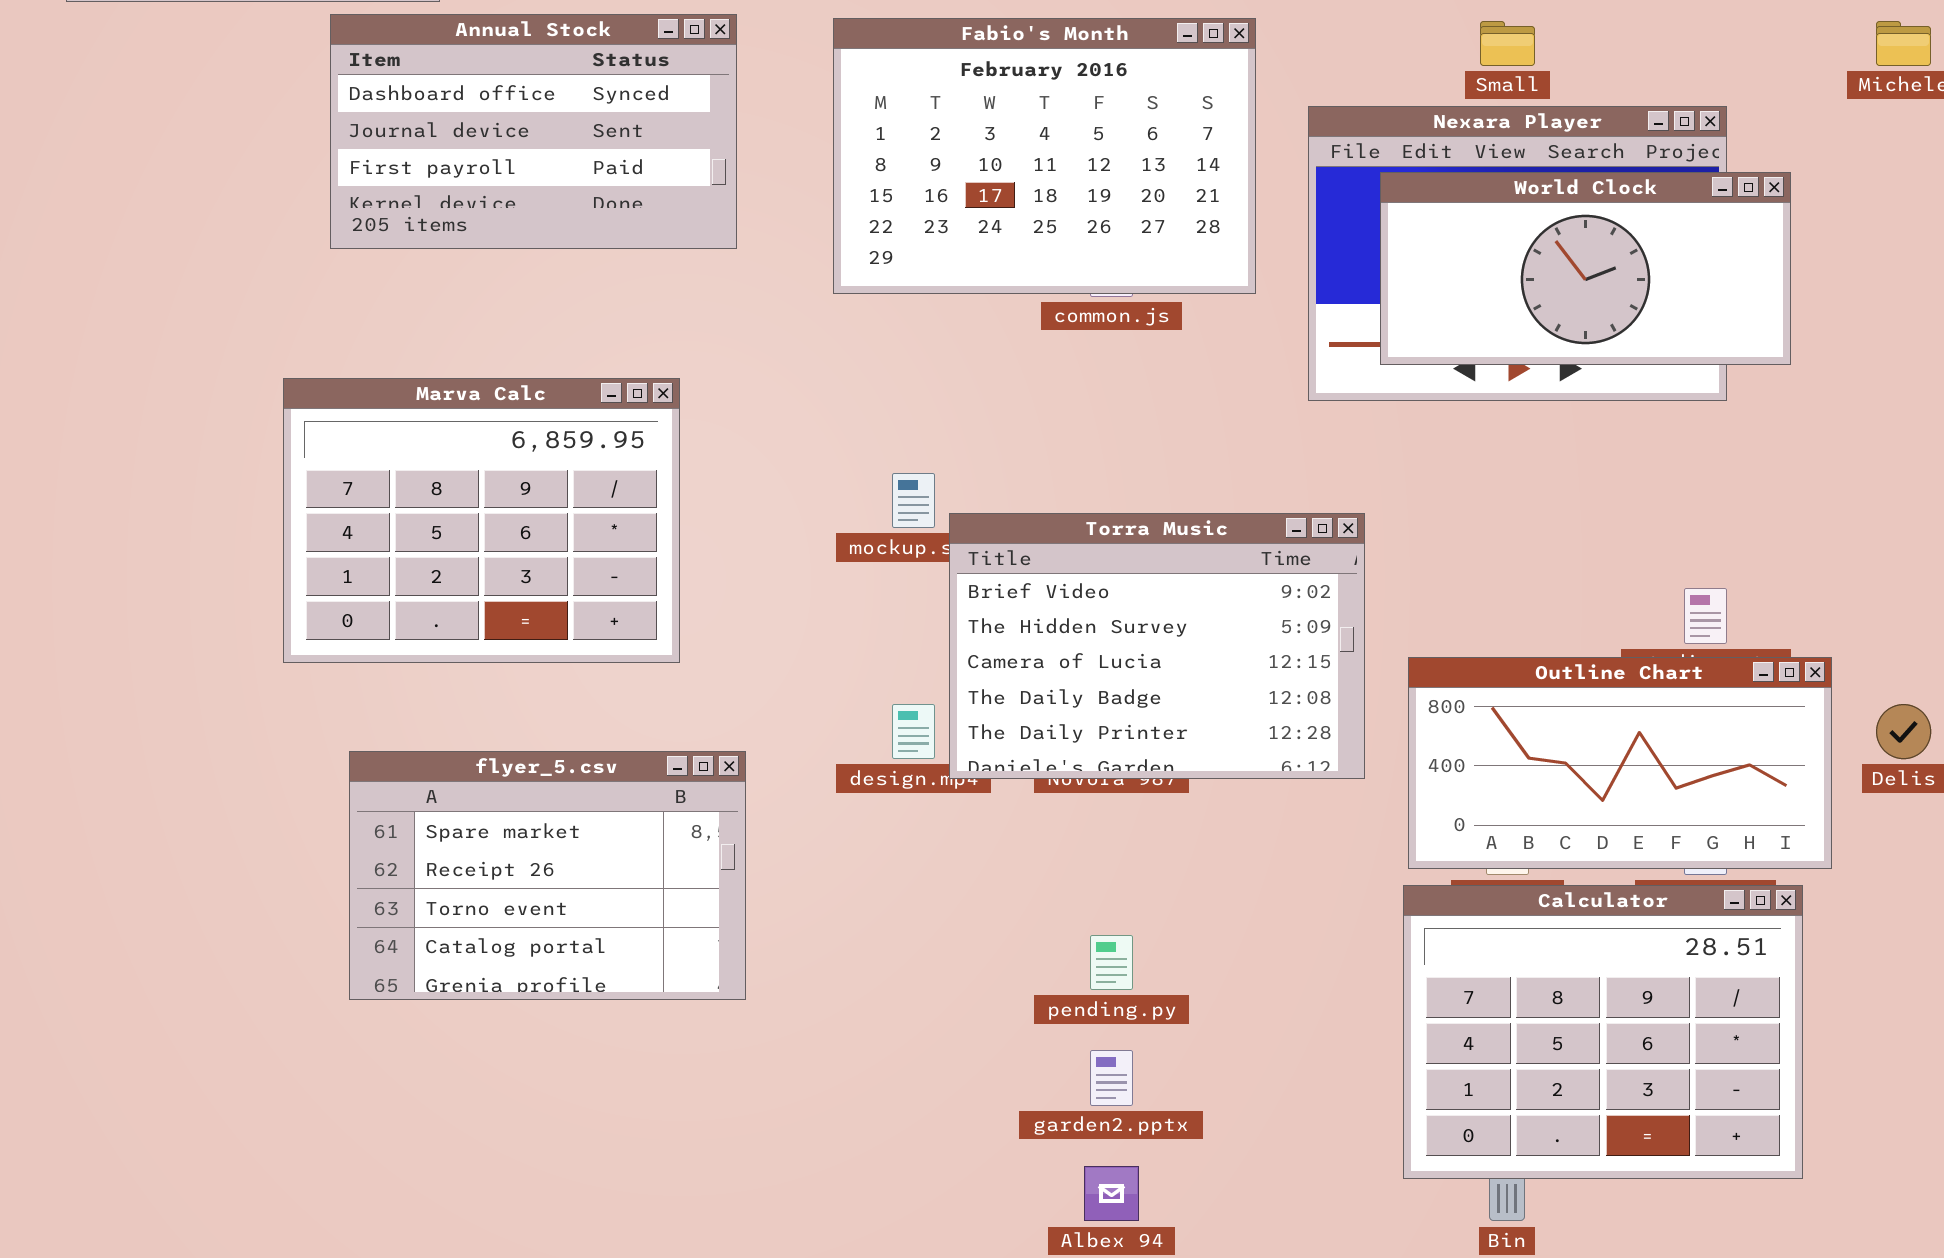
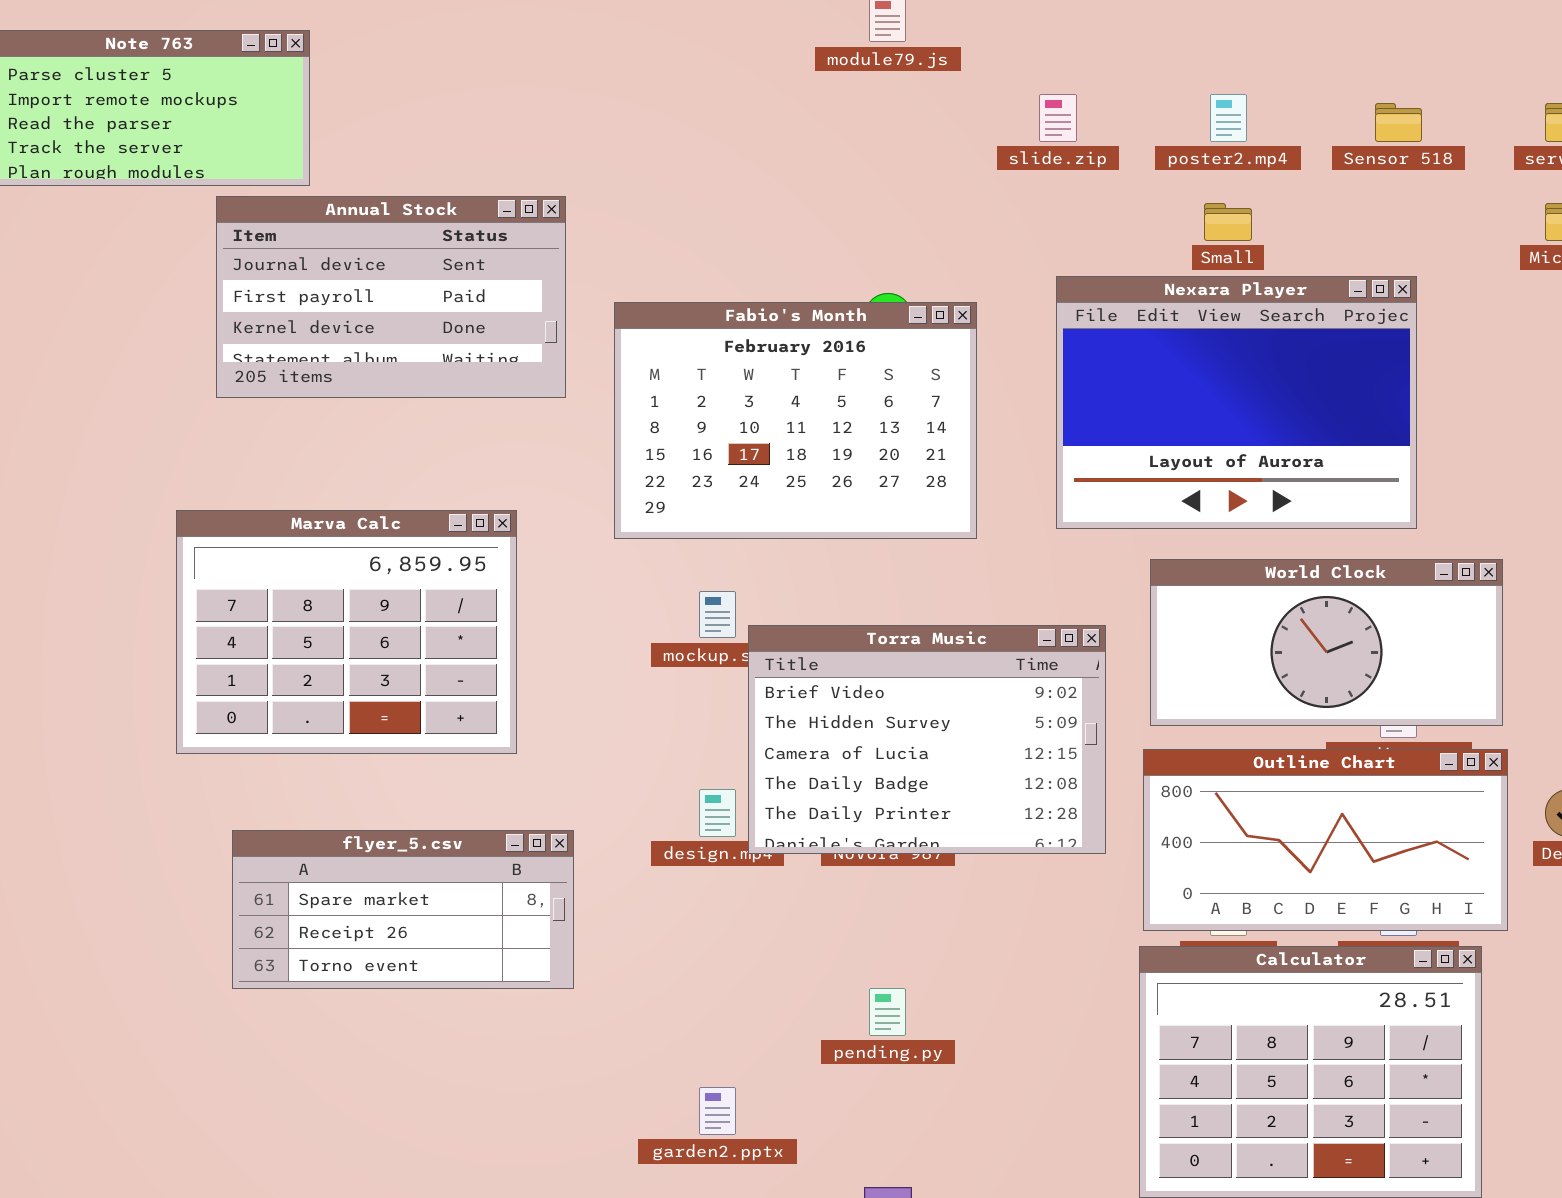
Annual Stock: [330,14,737,249] -> [216,196,566,398], scrolled down 1 row
Fabio's Month: [833,18,1256,294] -> [614,302,977,539], moved
World Clock: [1380,172,1791,365] -> [1150,559,1503,726], moved
flyer_5.csv: [349,751,746,1000] -> [232,830,574,989], resized
garden2.pptx: [1090,1050,1133,1106] -> [699,1087,736,1135], moved

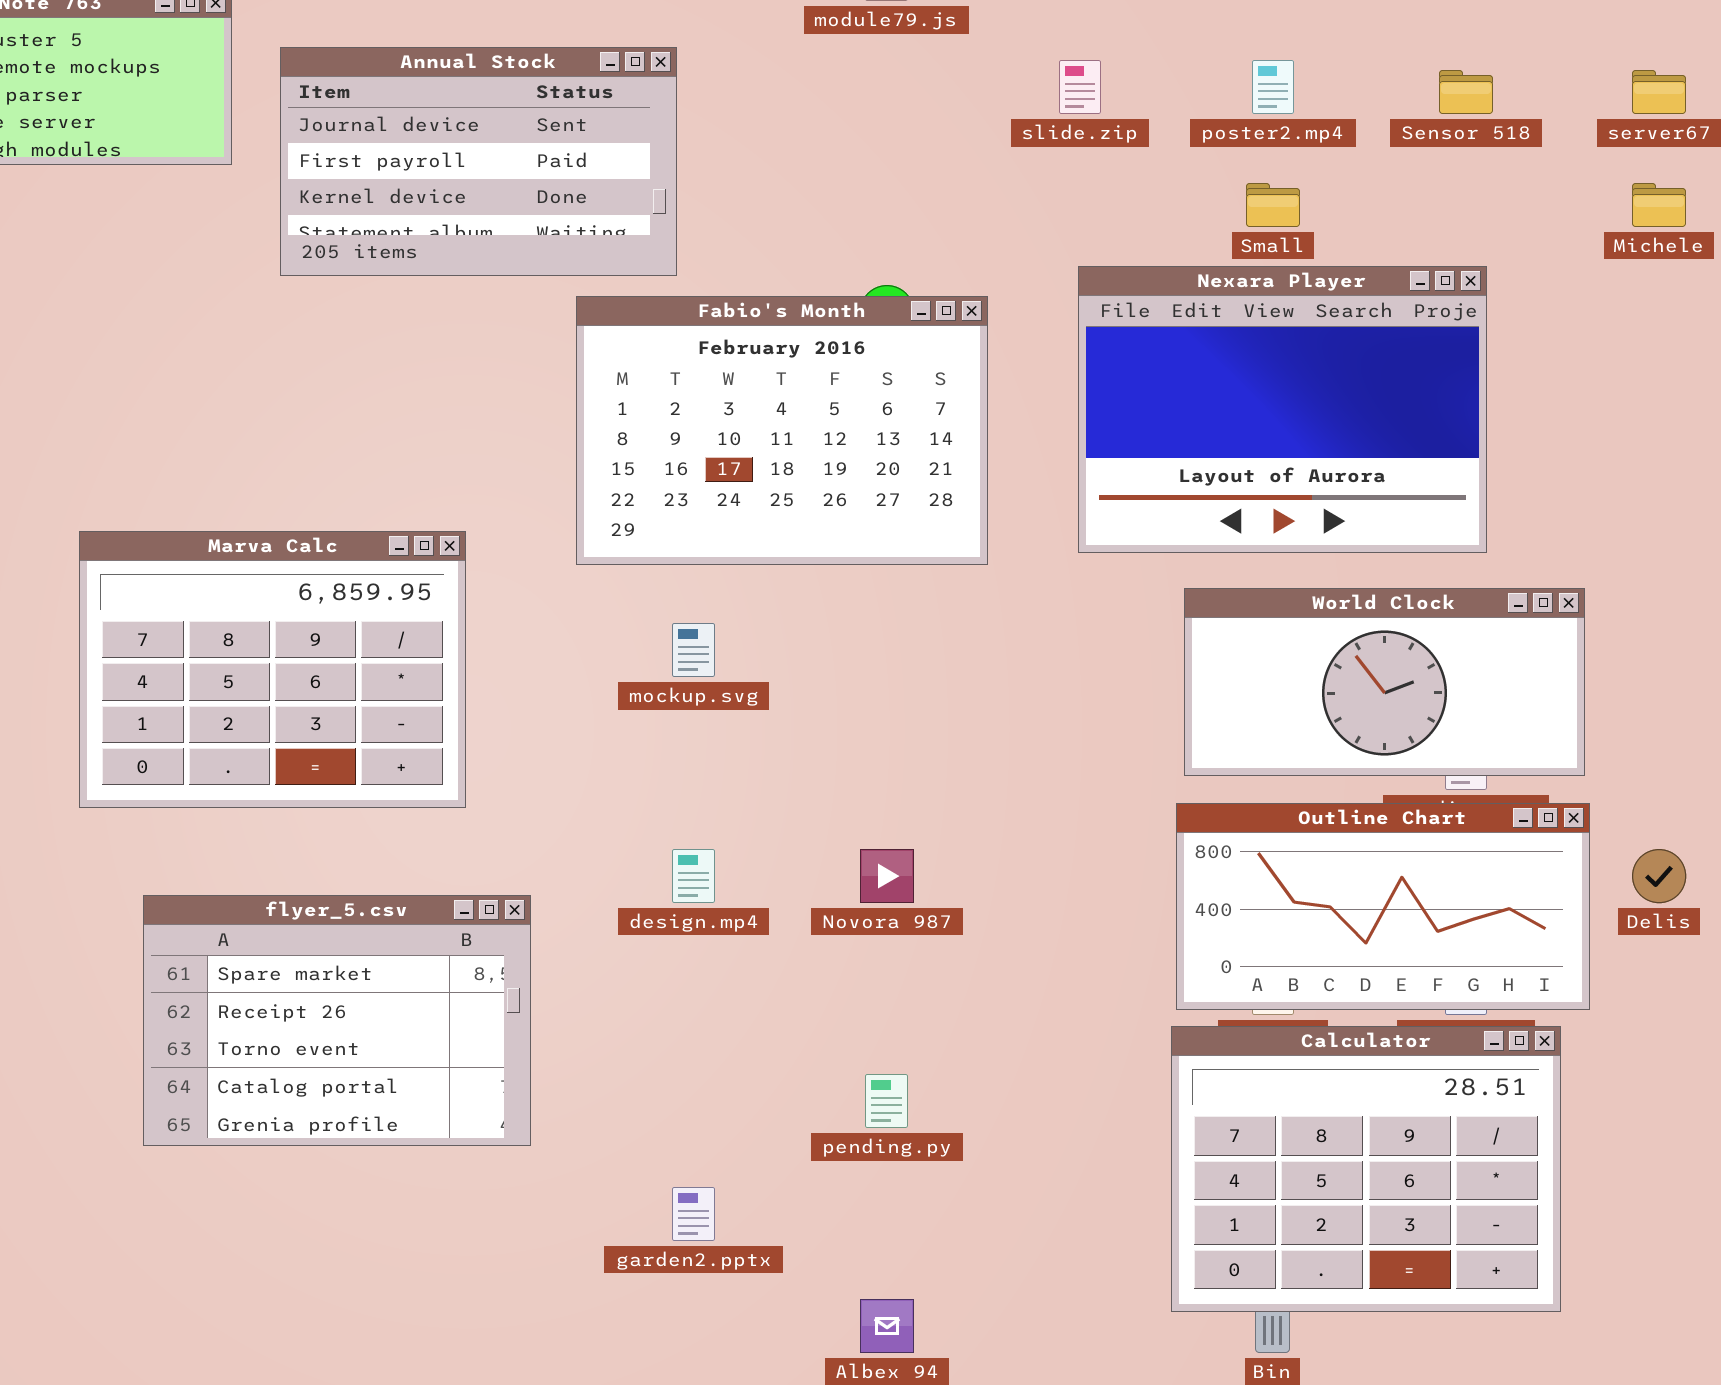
Annual Stock: [216,196,566,398] -> [280,47,677,276], moved
Torra Music: [748,625,1106,854] -> none, closed
flyer_5.csv: [232,830,574,989] -> [143,895,531,1146], resized

